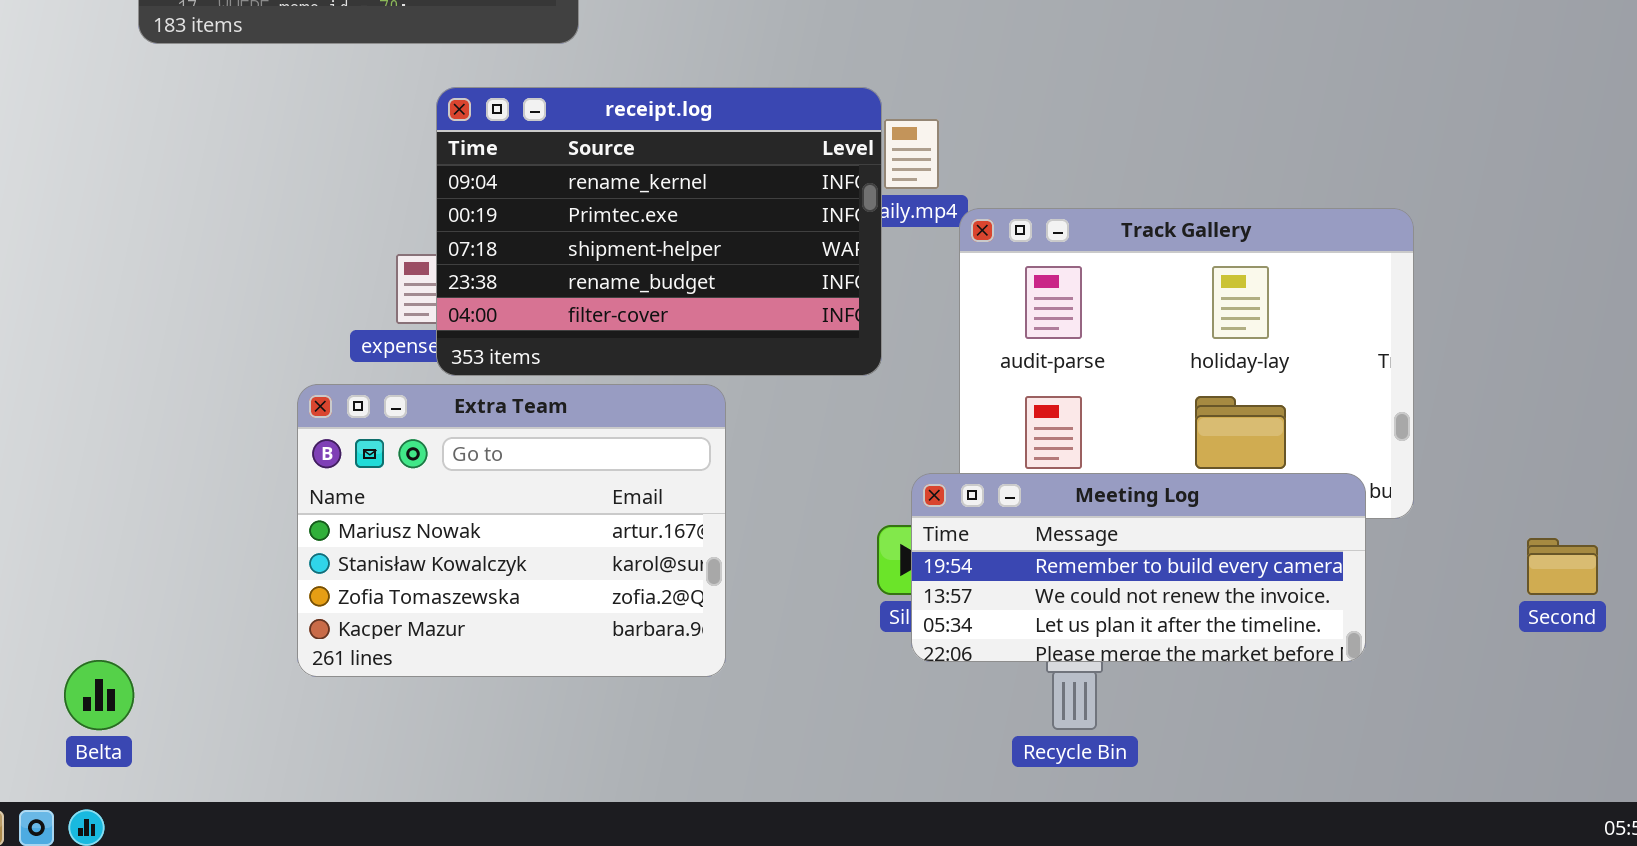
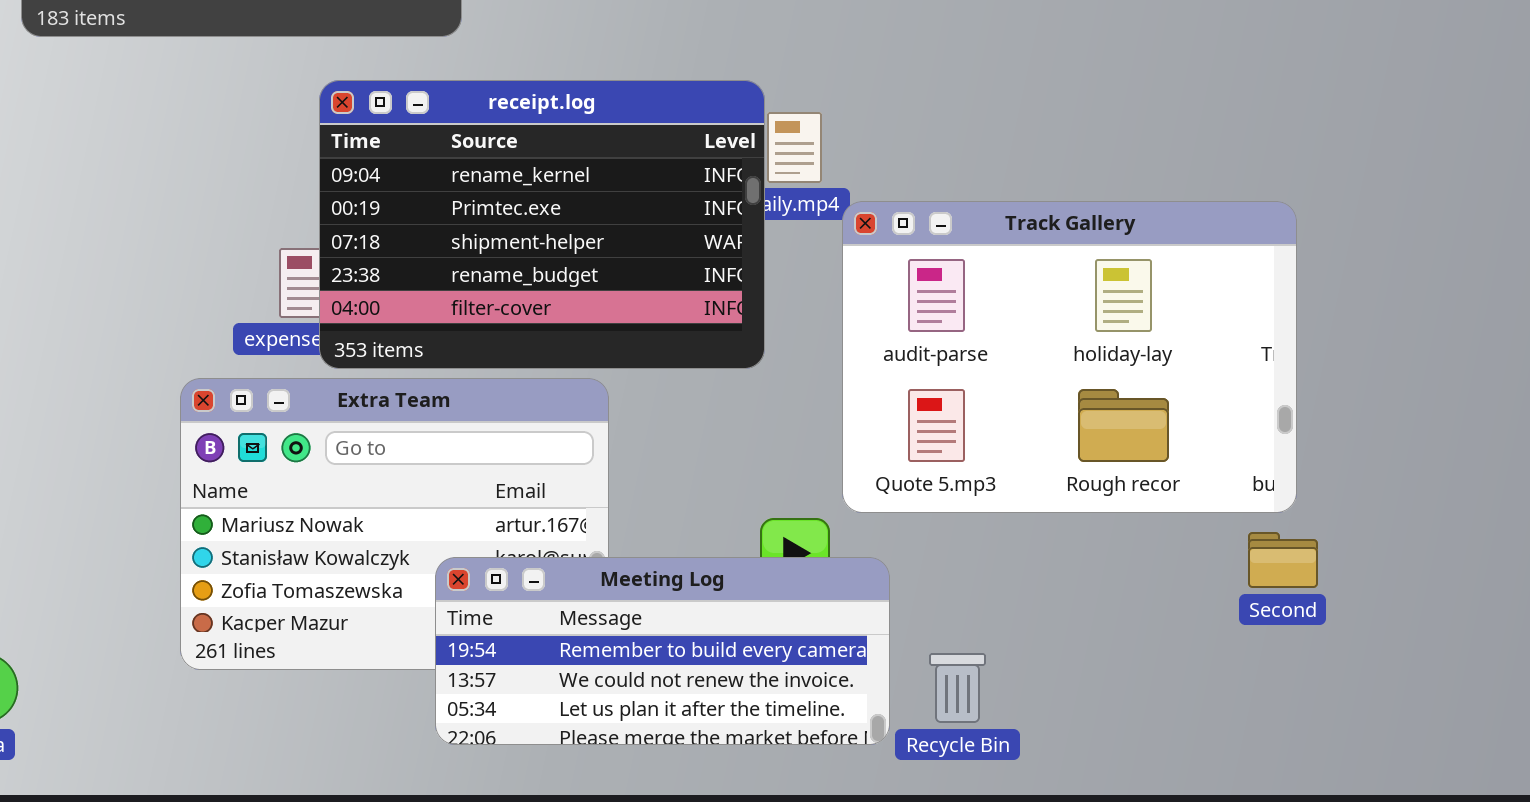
Meeting Log: [911,473,1366,662] -> [435,557,890,745], moved
Second: [1527,538,1598,595] -> [1248,532,1318,588], moved

